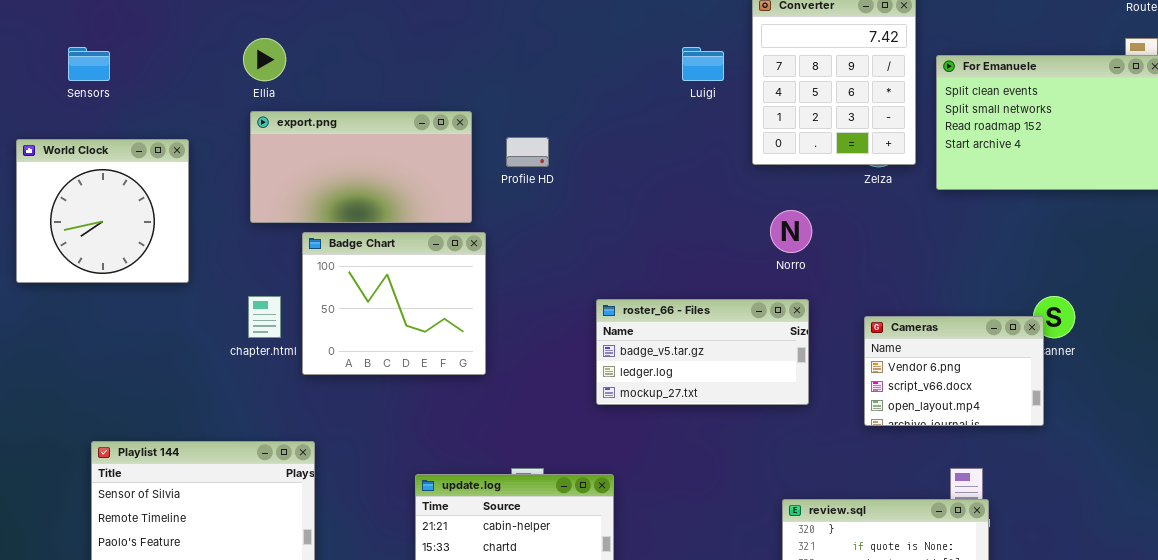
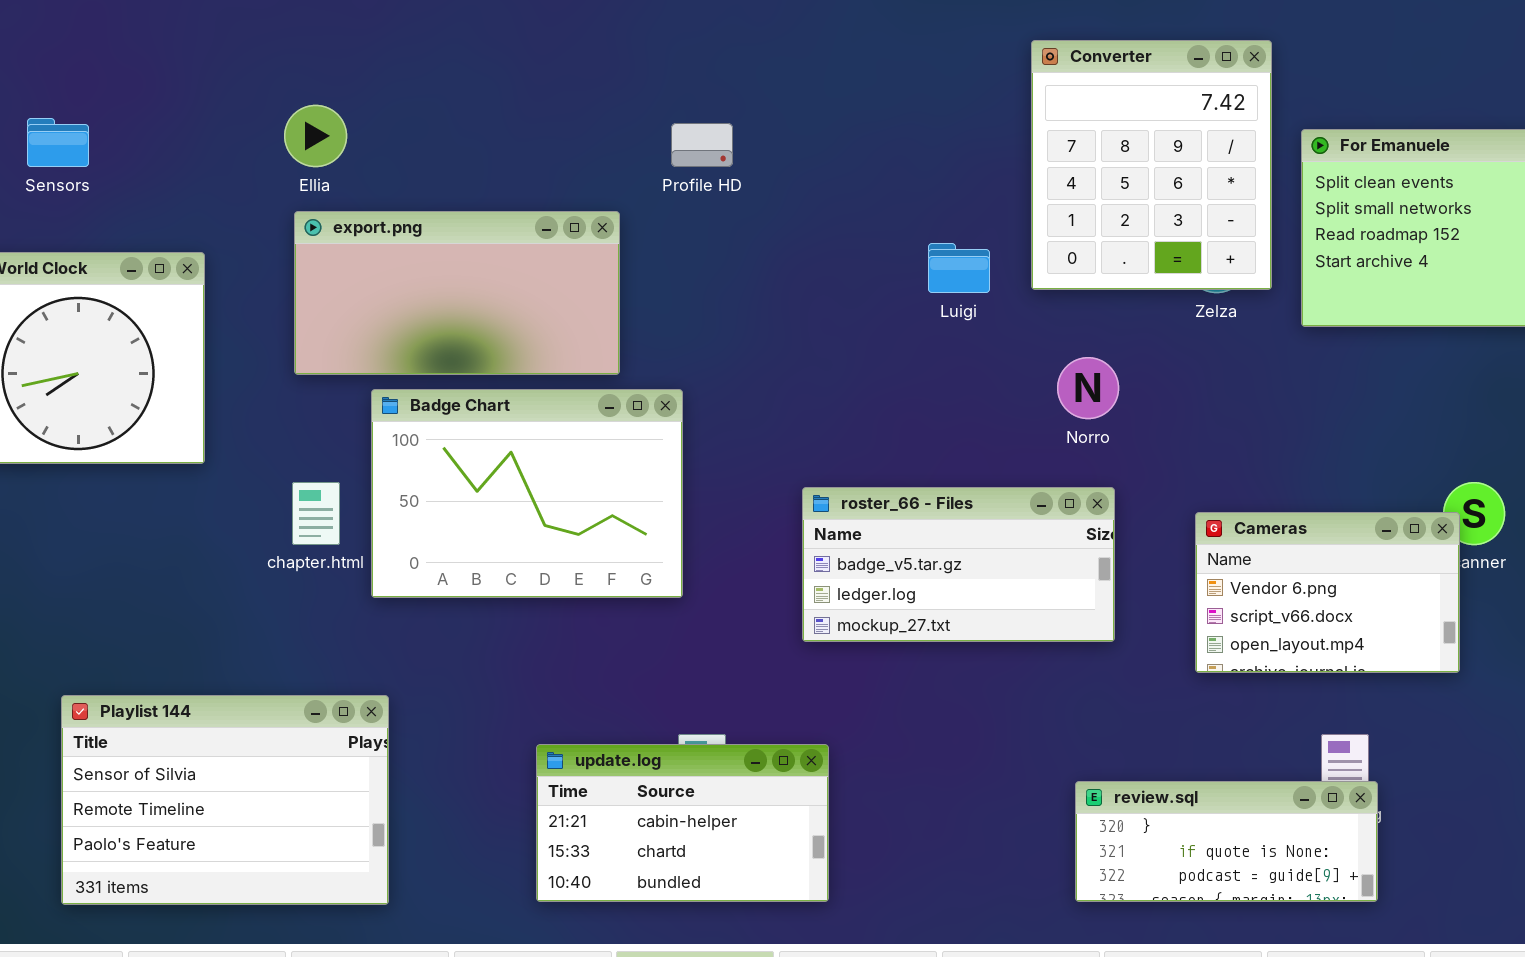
Luigi: [682,47,724,81] -> [928,243,990,293], moved
Profile HD: [506,137,549,167] -> [671,123,733,167], moved
Badge Chart: [302,232,486,375] -> [371,389,683,598], resized

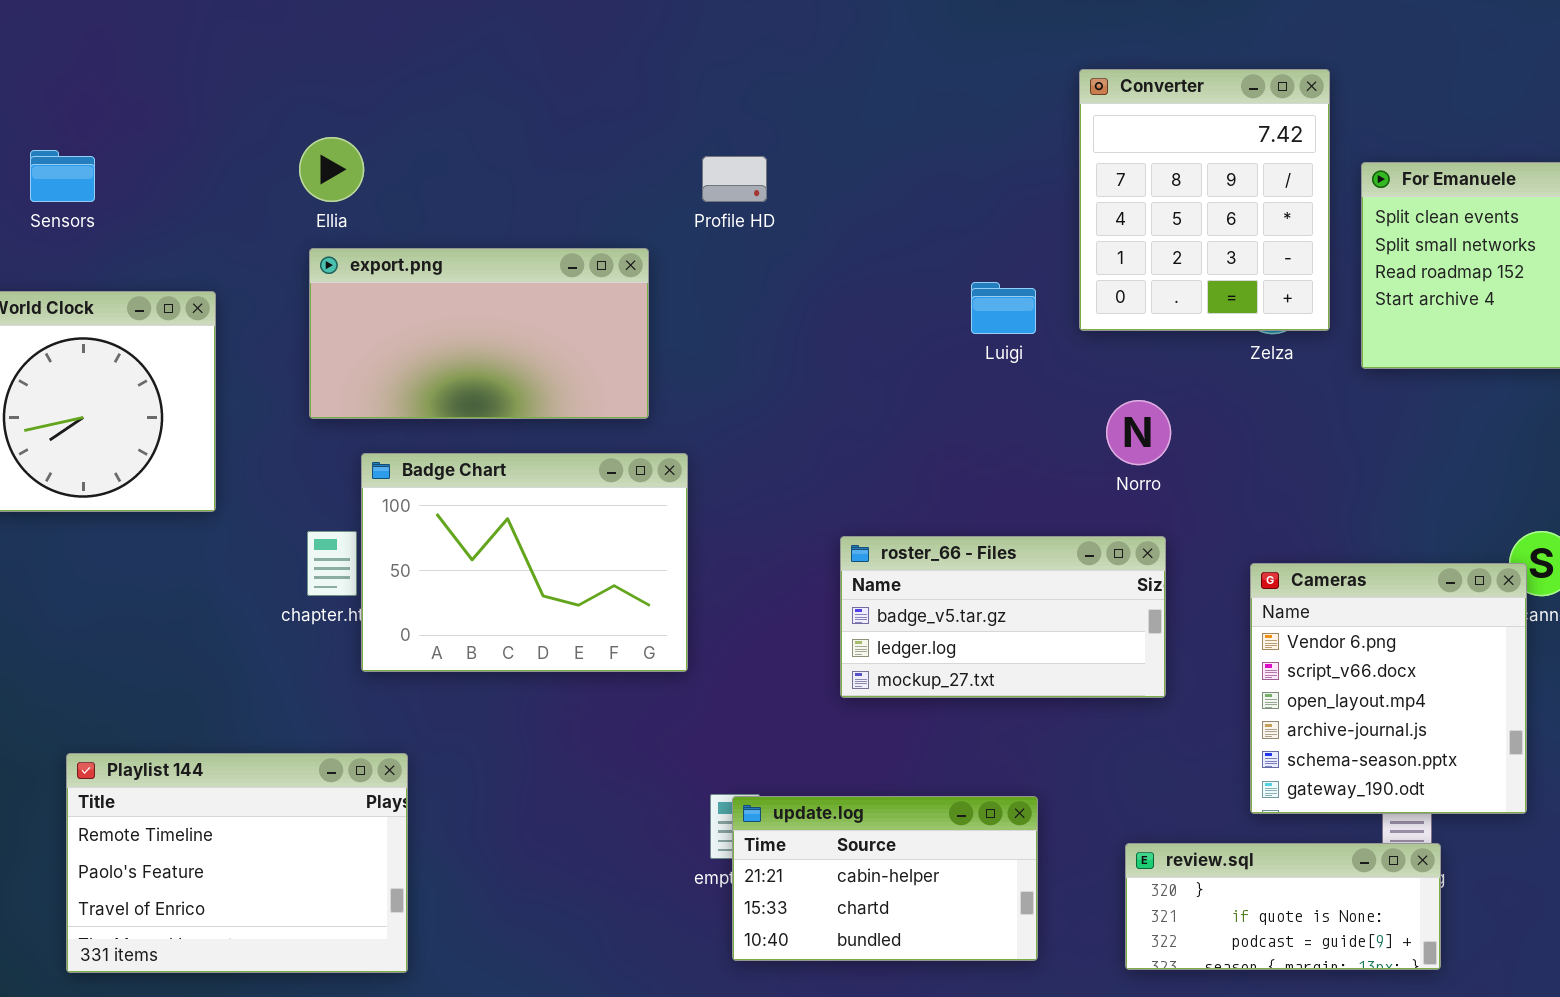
Badge Chart: [371,389,683,598] -> [361,453,688,672], moved
Cameras: [1195,512,1460,673] -> [1250,563,1527,814], resized
Playlist 144: [61,695,389,905] -> [66,753,408,973], scrolled down 1 row
update.log: [536,744,829,902] -> [732,796,1038,961], moved

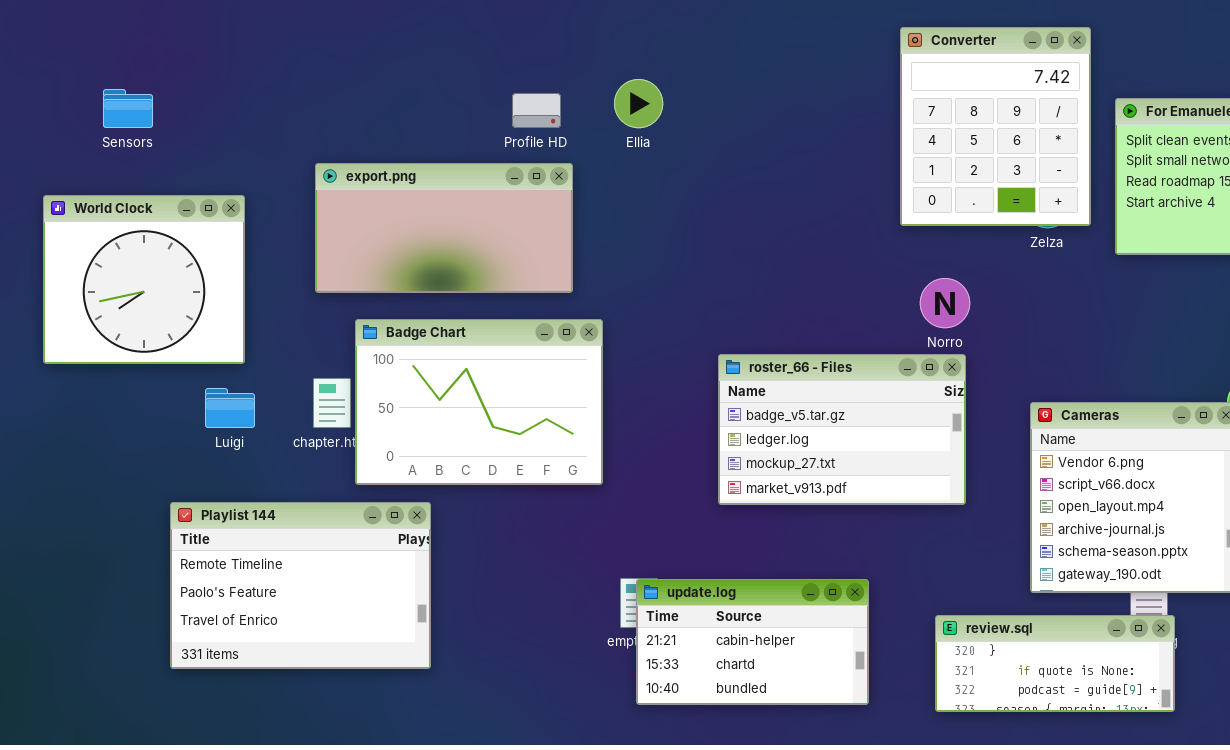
Ellia: [299,137,364,202] -> [614,79,663,128], moved
Profile HD: [702,156,767,202] -> [512,93,561,128], moved
Luigi: [971,282,1036,334] -> [205,388,255,428], moved
roster_66 - Files: [840,536,1166,698] -> [718,354,966,505], resized
Playlist 144: [66,753,408,973] -> [170,502,431,669], moved

